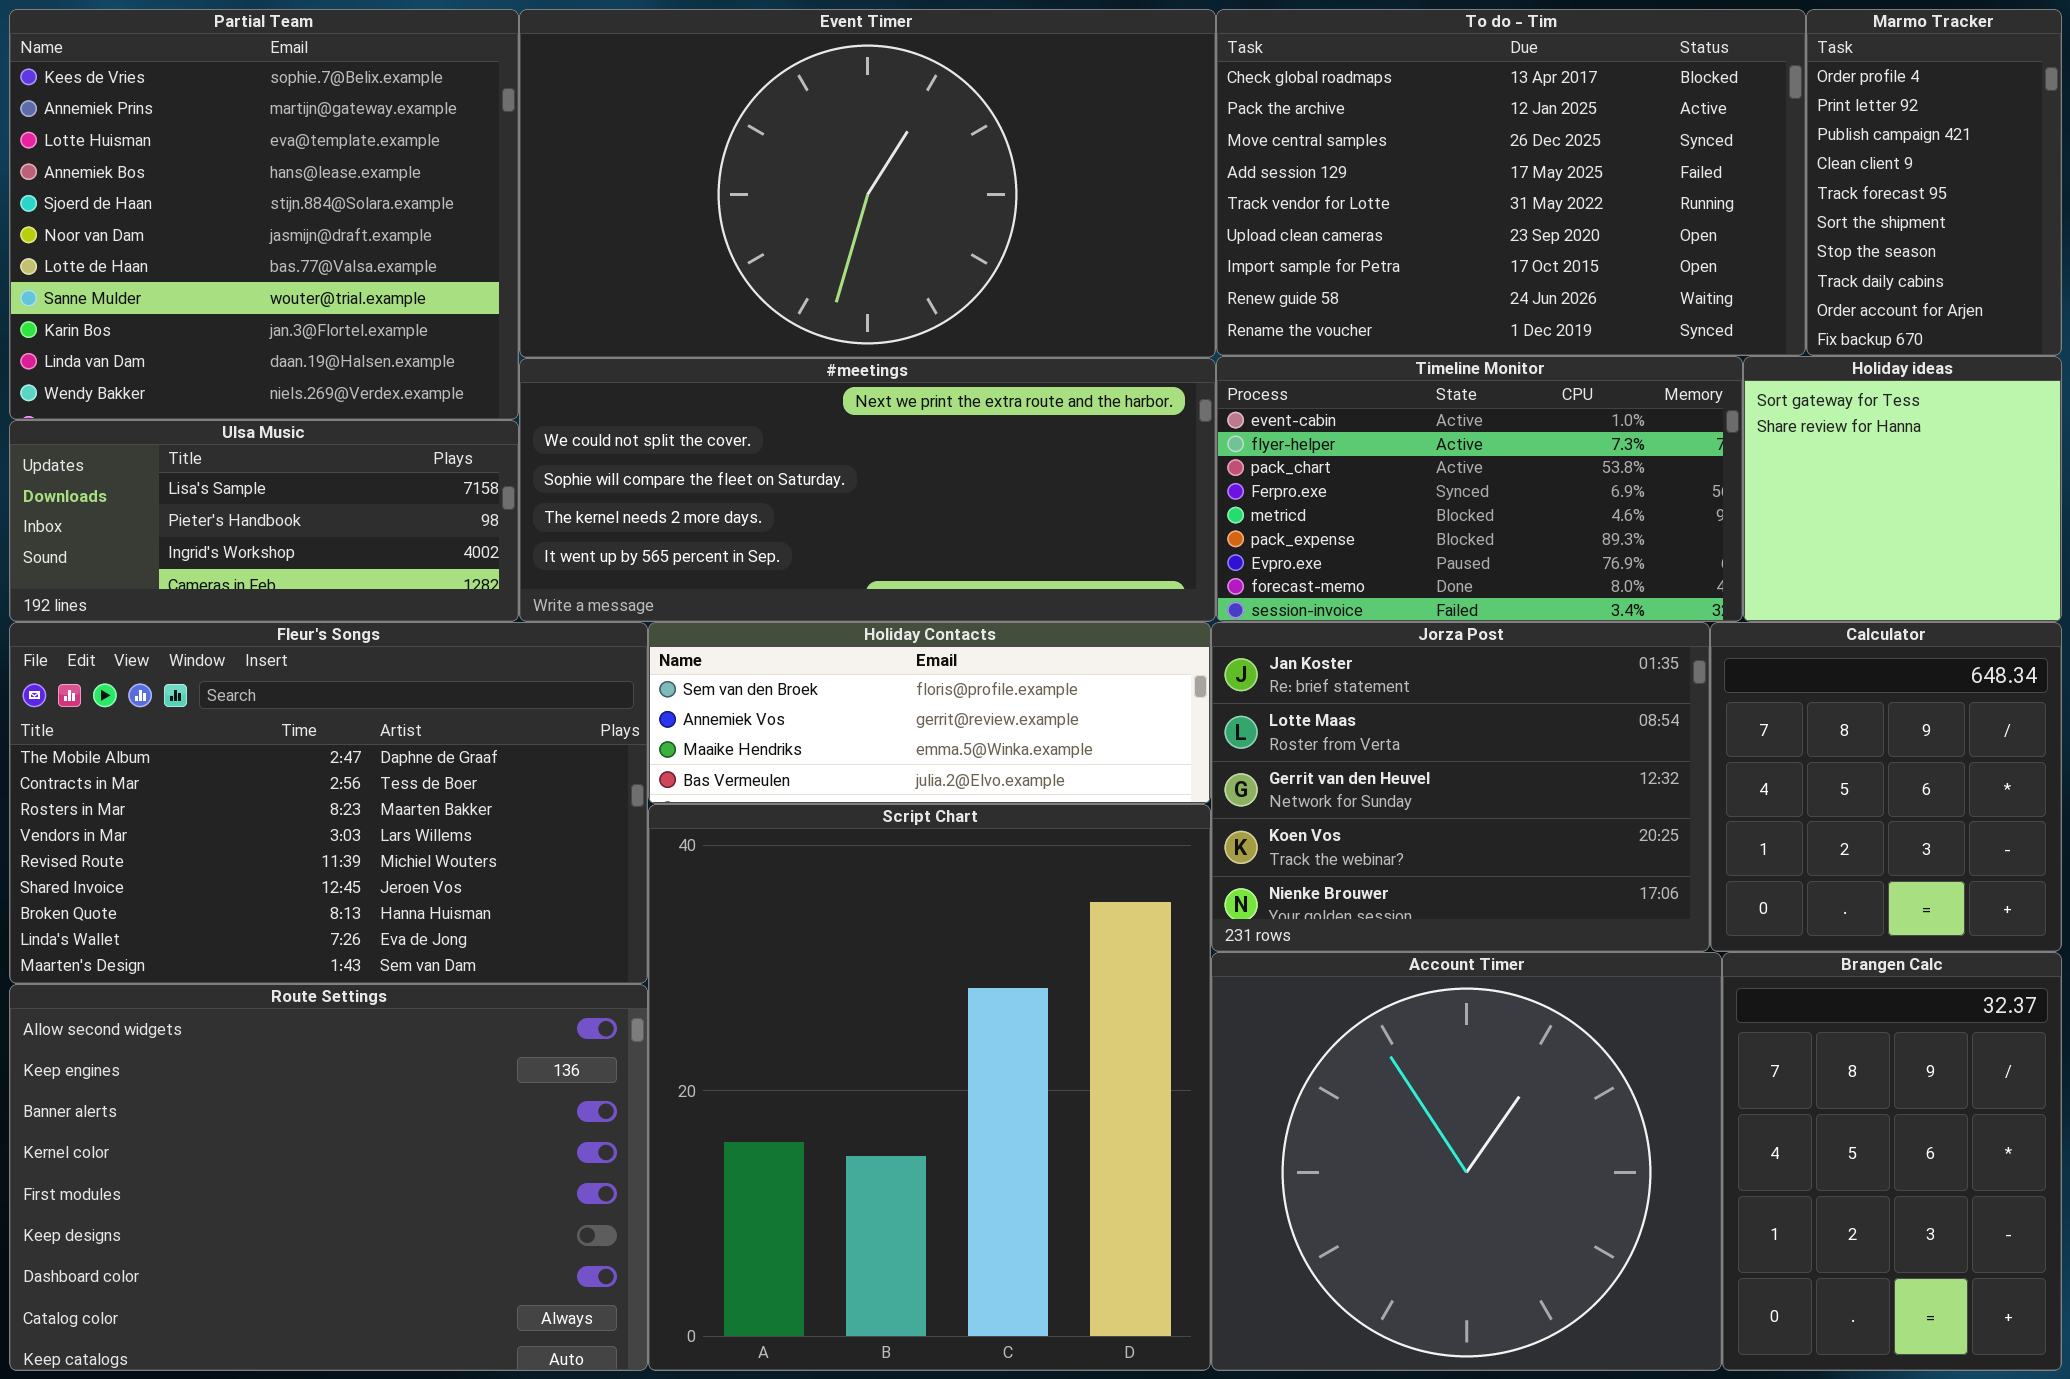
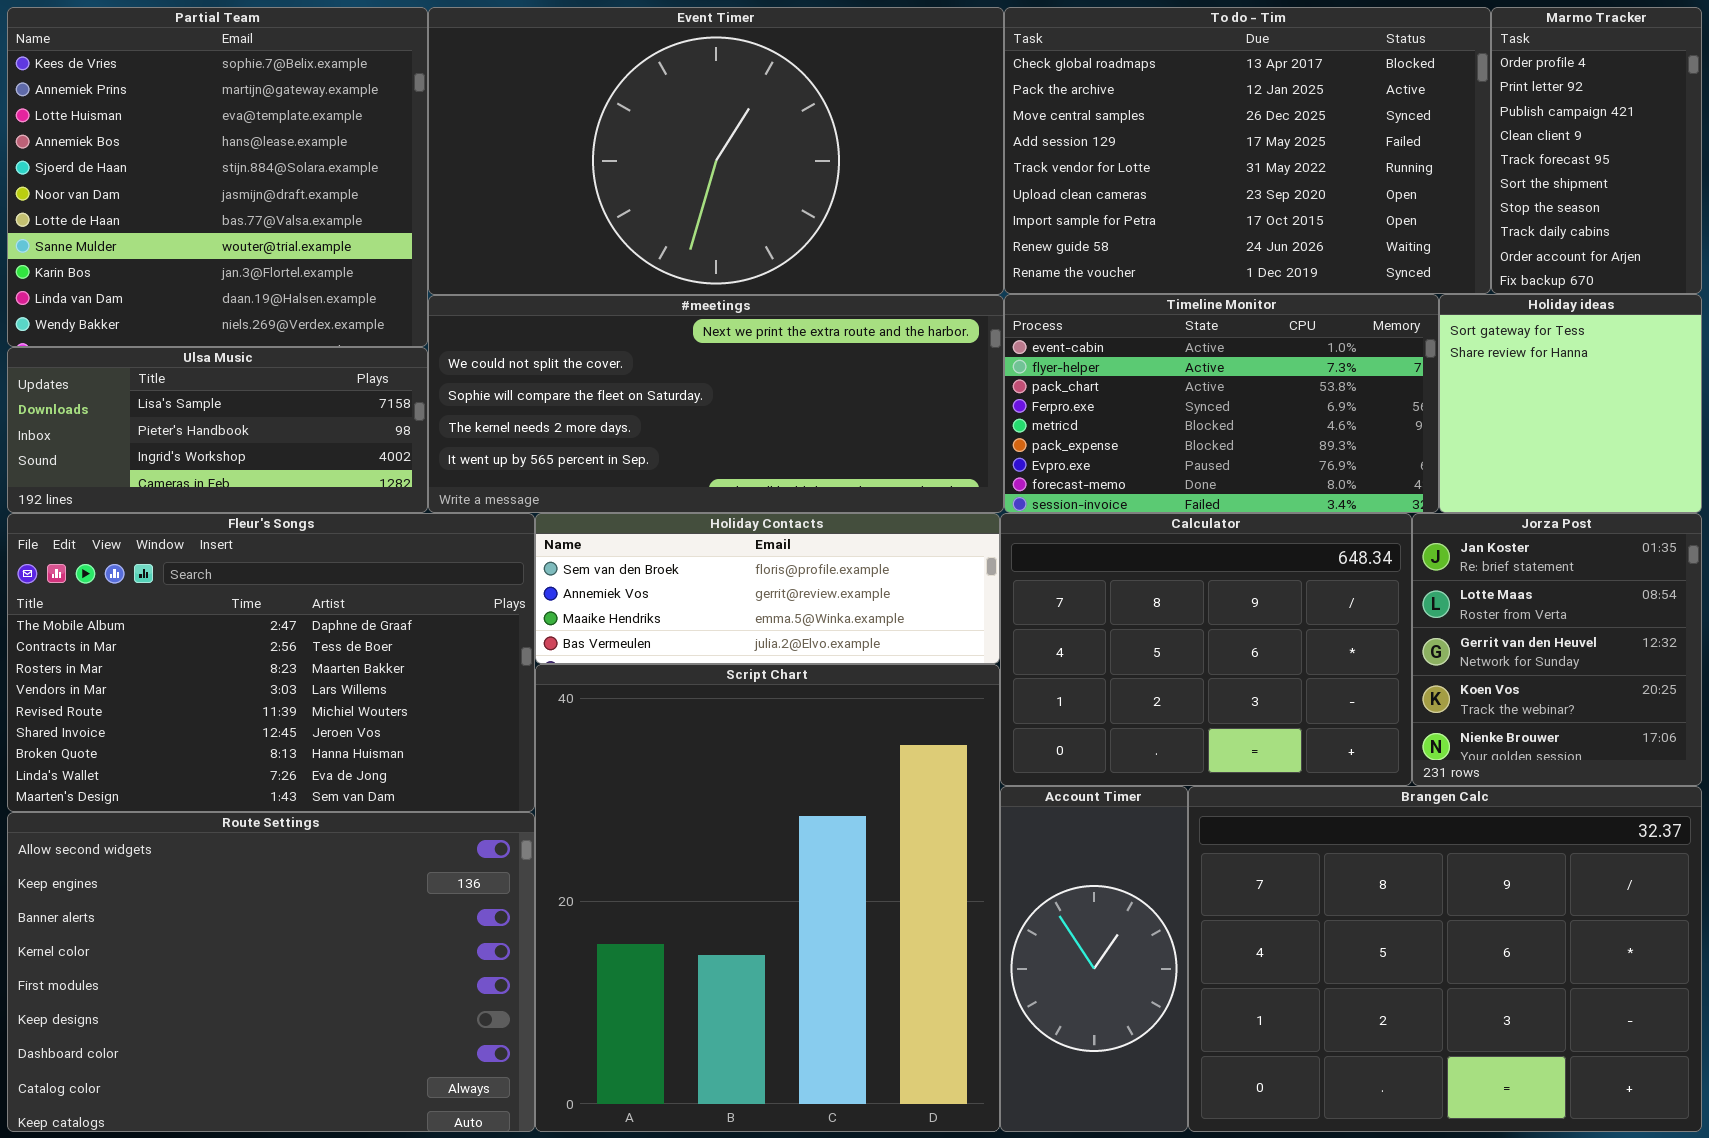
Jorza Post: [1211,622,1710,952] -> [1412,513,1702,786], moved, resized
Calculator: [1710,622,2062,952] -> [1000,513,1412,786], moved, resized
Account Timer: [1211,952,1722,1371] -> [1000,786,1188,1132], resized
Brangen Calc: [1722,952,2062,1371] -> [1188,786,1702,1132], resized

